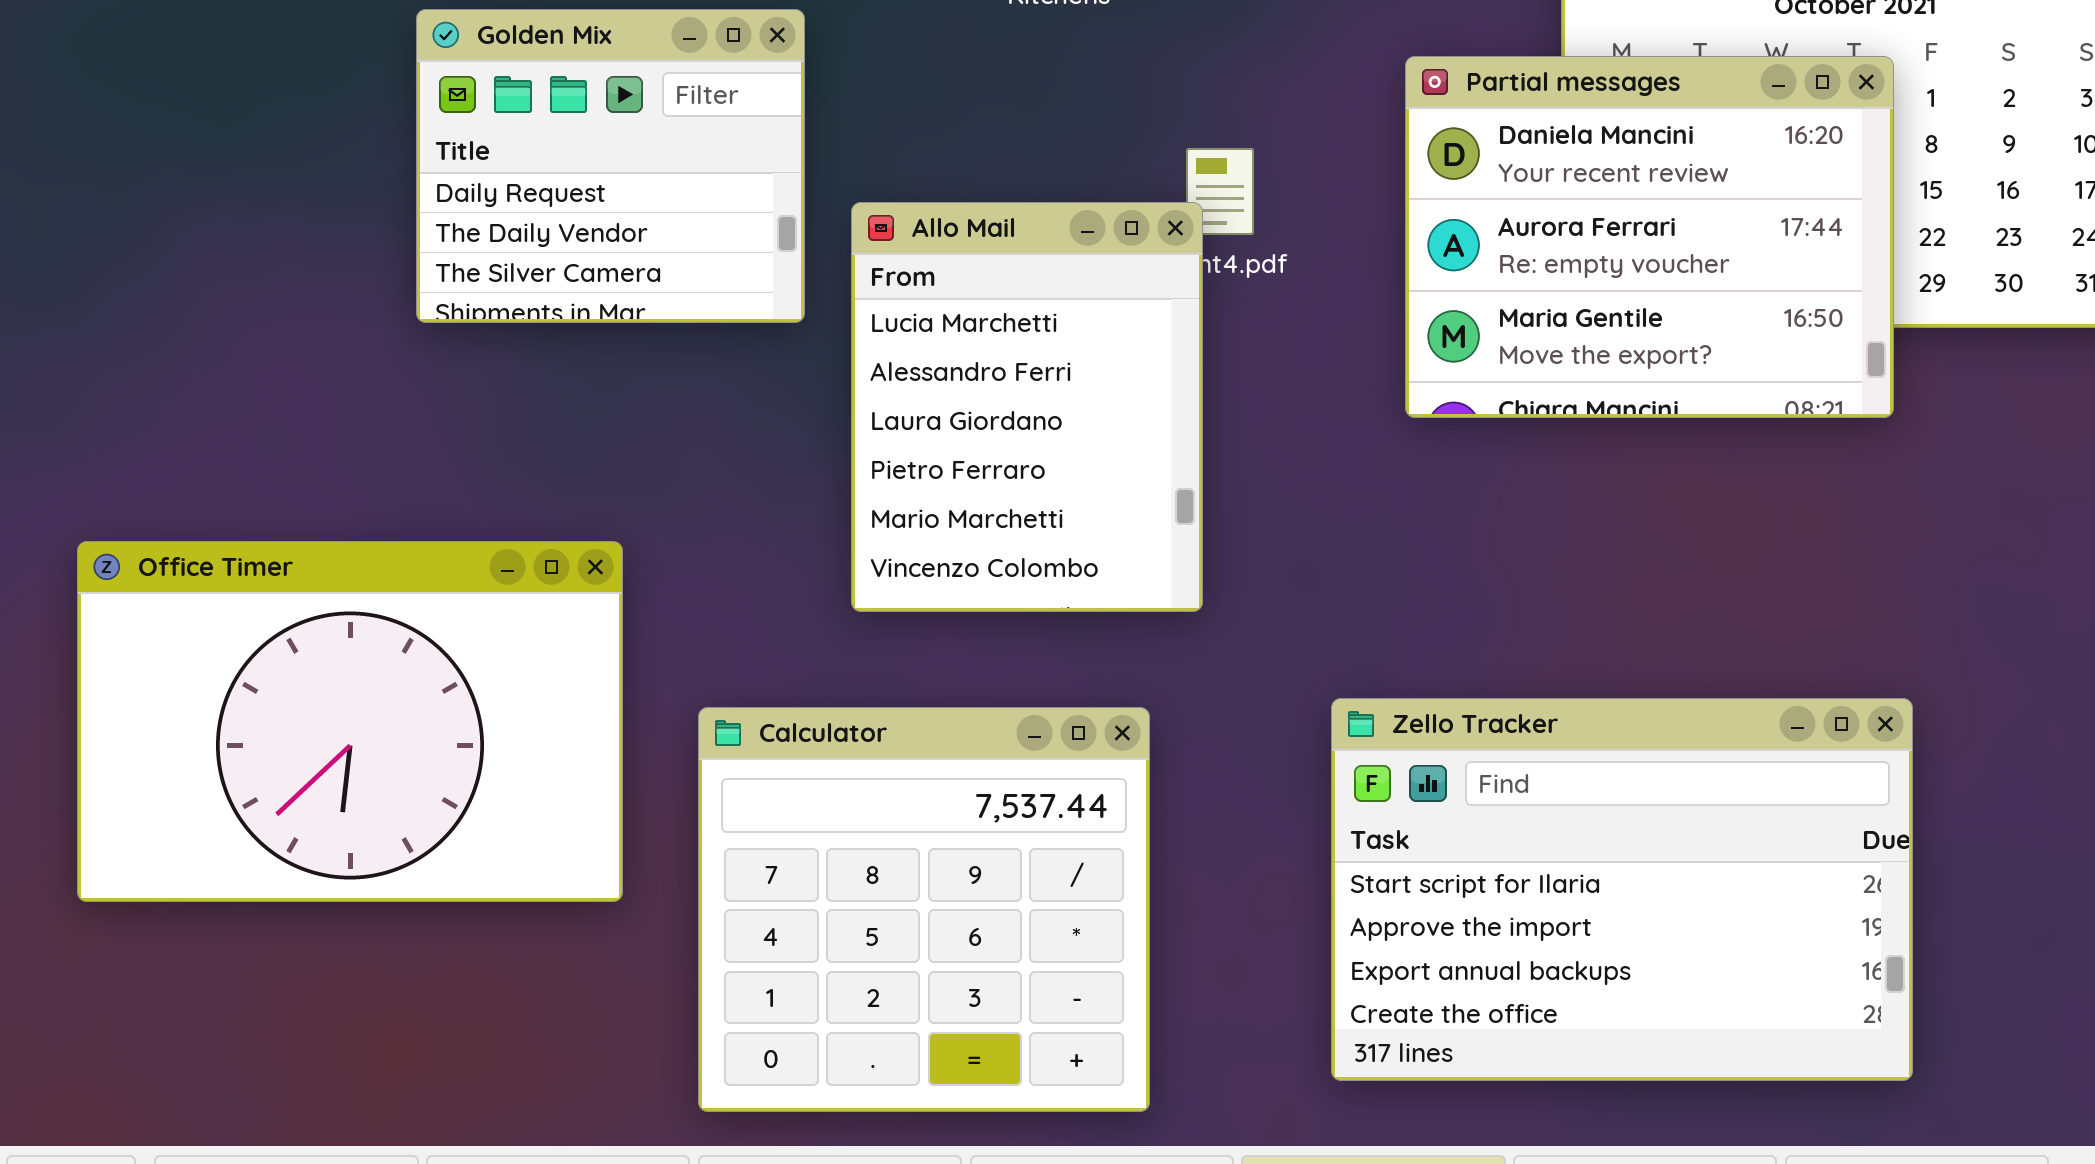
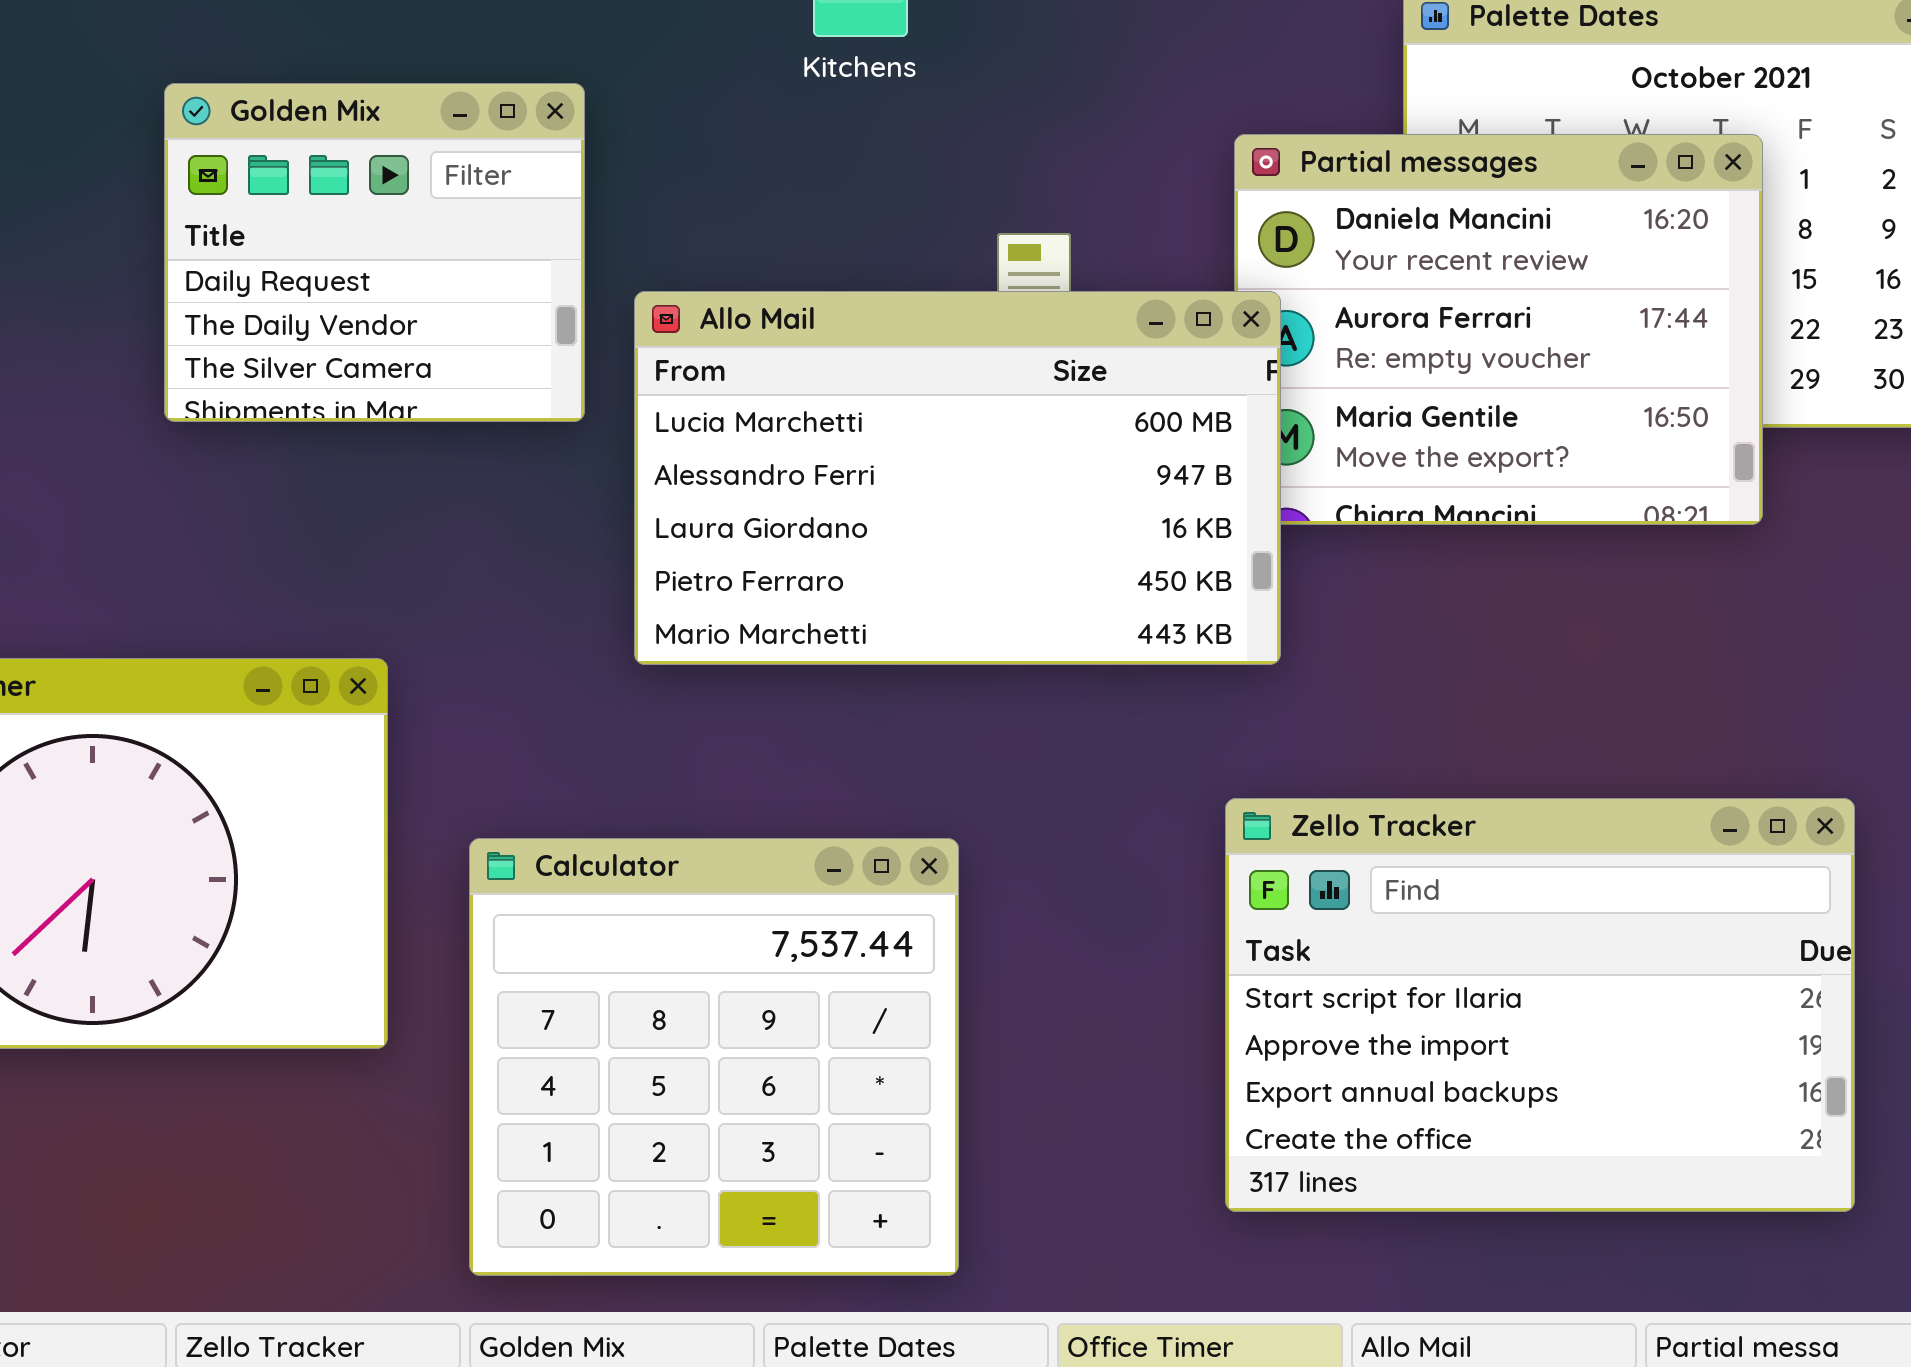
Allo Mail: [851,202,1203,612] -> [634,291,1281,665], resized
Zello Tracker: [1331,698,1913,1081] -> [1225,798,1855,1212], moved

